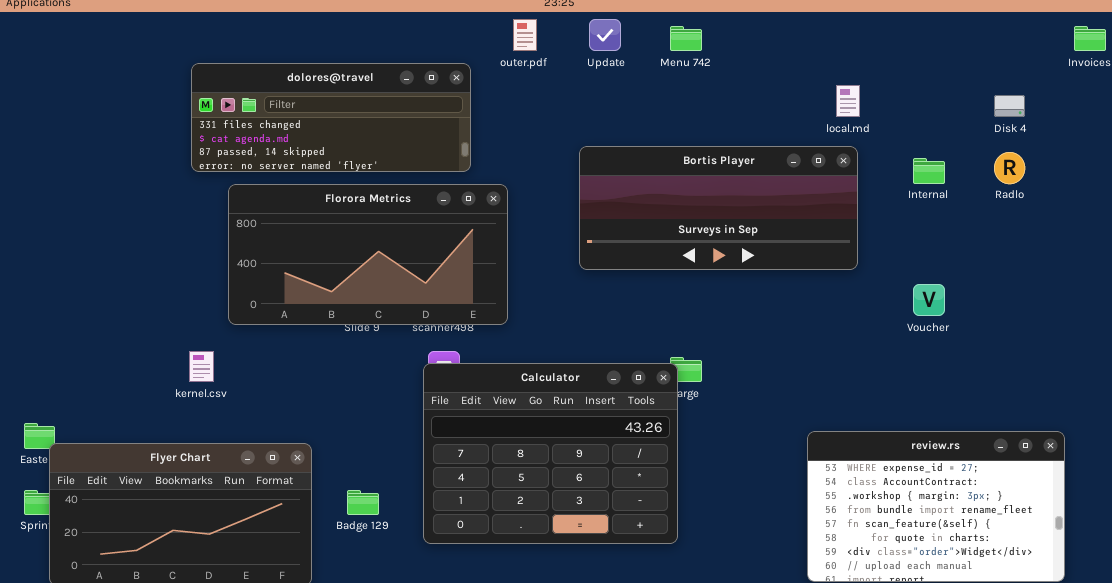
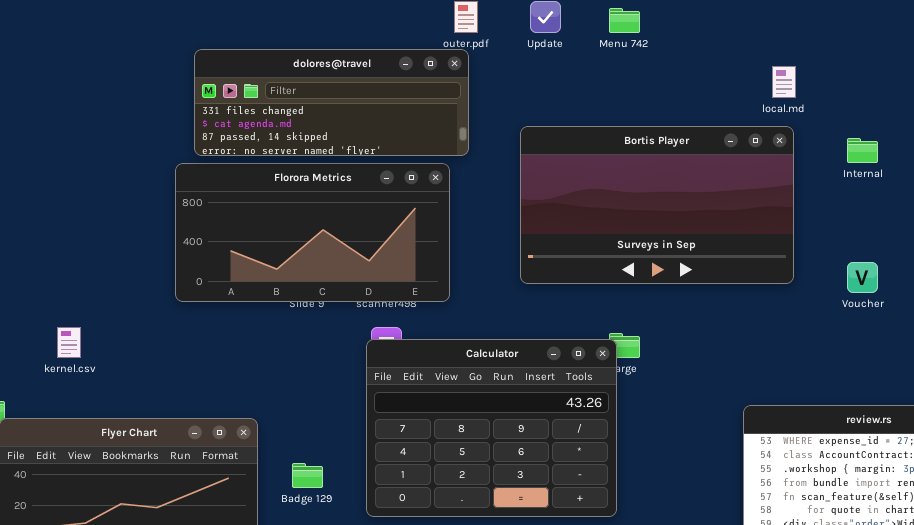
dolores@travel: [191,63,471,172] -> [194,49,469,156], moved
Bortis Player: [579,146,858,270] -> [520,126,794,284], resized
kernel.csv: [189,351,214,382] -> [57,327,81,358], moved

